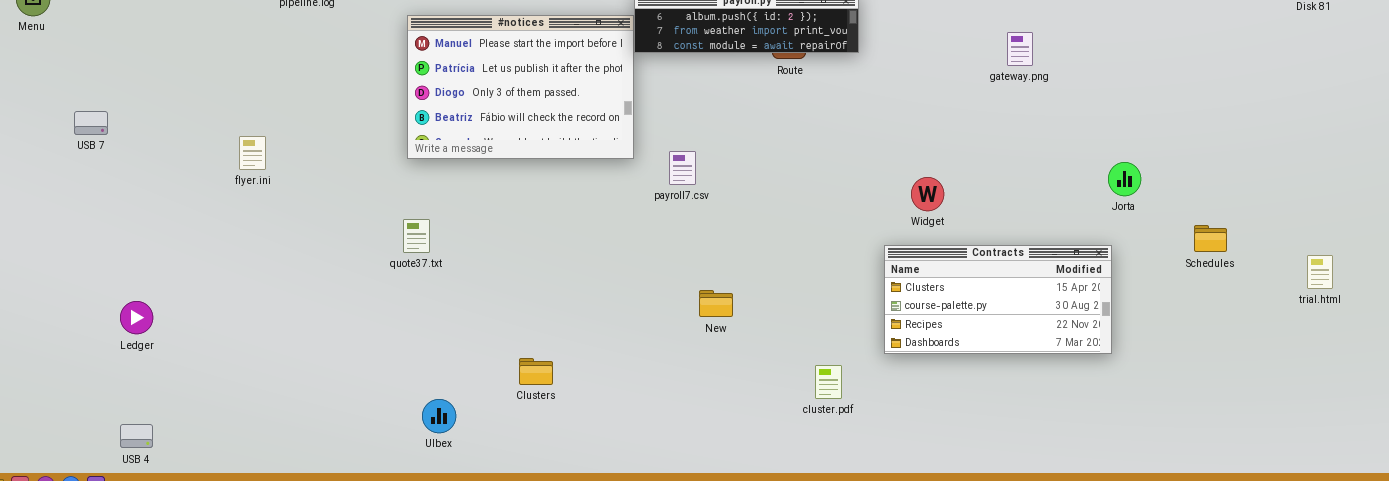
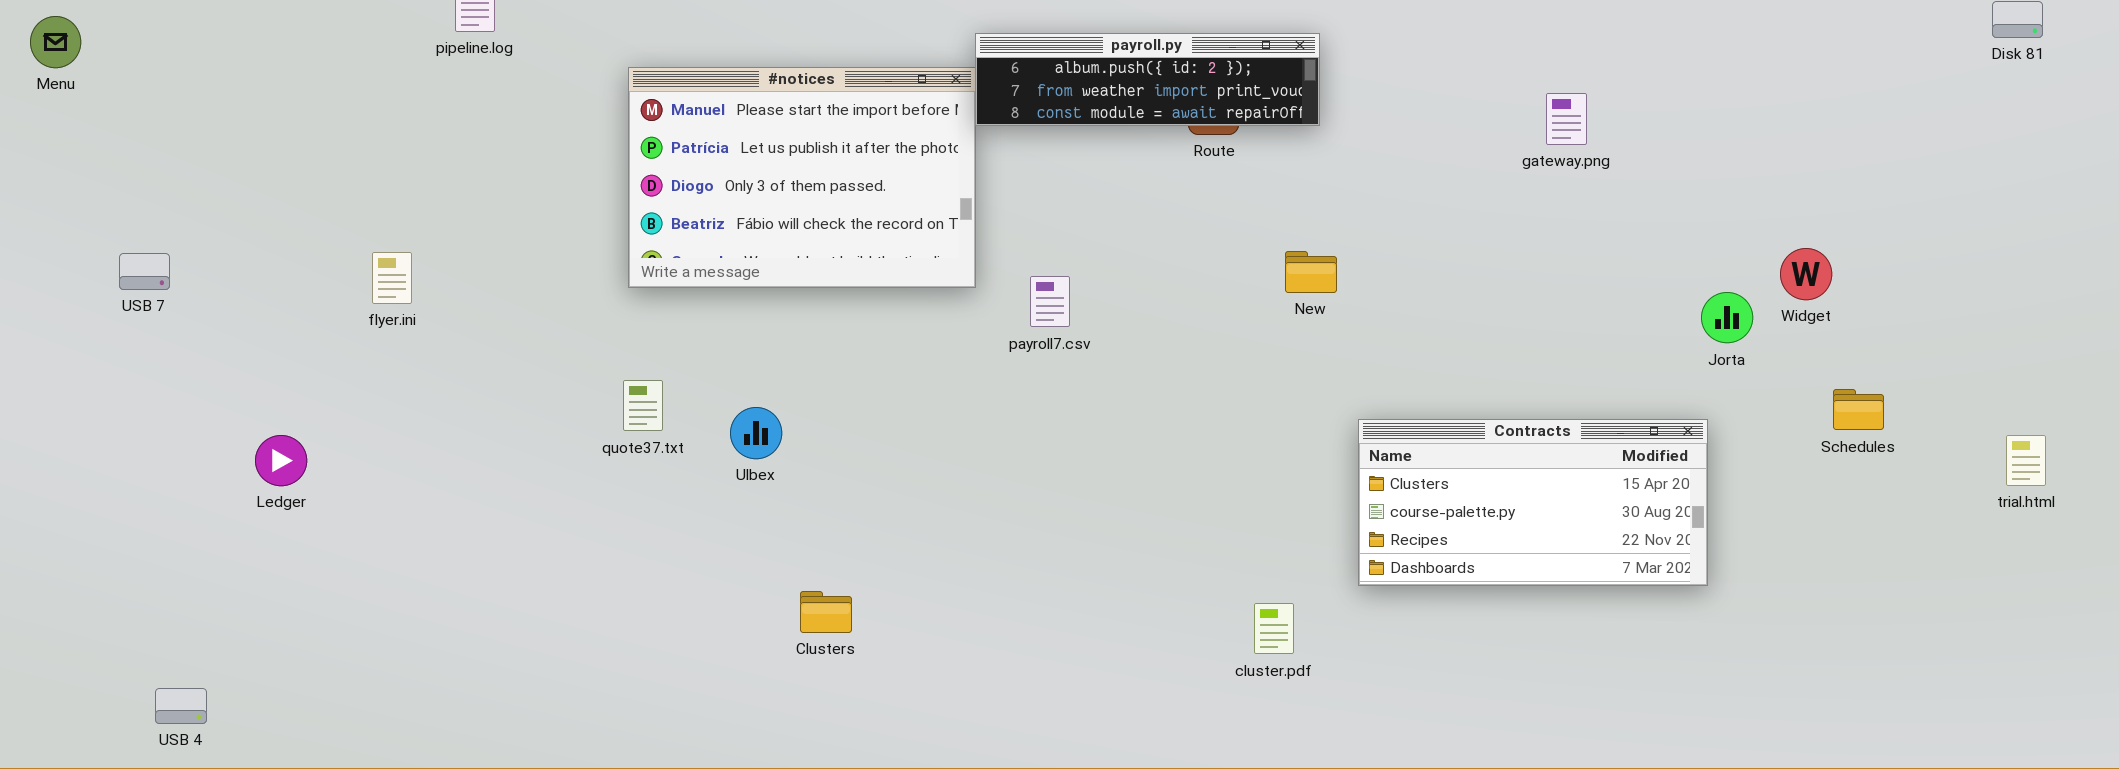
USB 7: [74,111,108,135] -> [119,253,170,290], moved
Widget: [911,177,944,211] -> [1780,248,1832,300], moved
New: [699,290,733,317] -> [1285,251,1337,293], moved
Ledger: [120,301,153,334] -> [255,435,307,486], moved
Ulbex: [422,399,456,433] -> [730,407,782,459], moved
USB 4: [120,424,153,448] -> [155,688,207,724], moved

